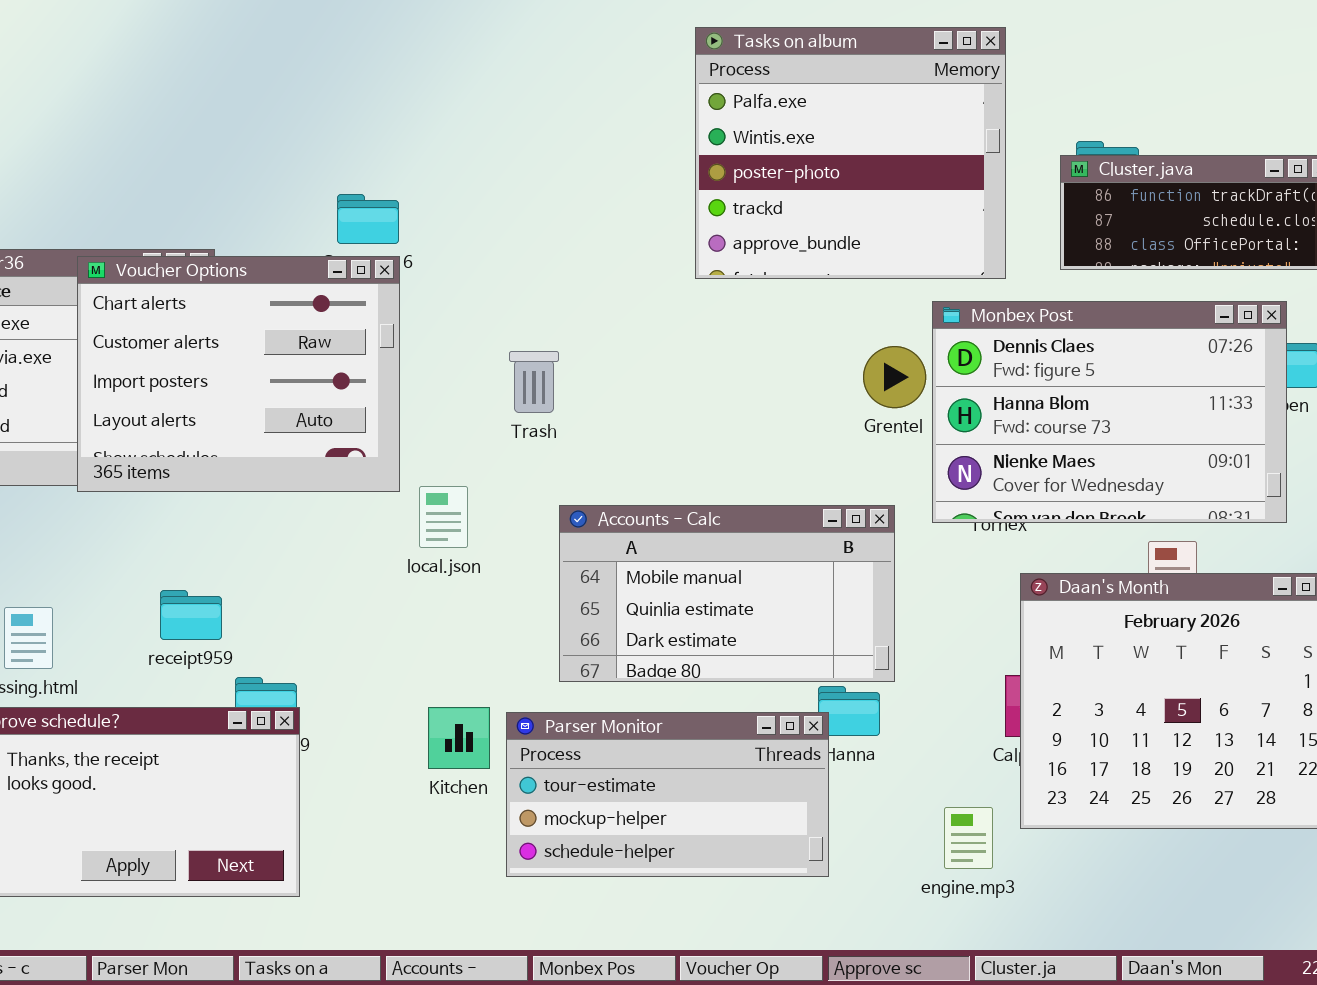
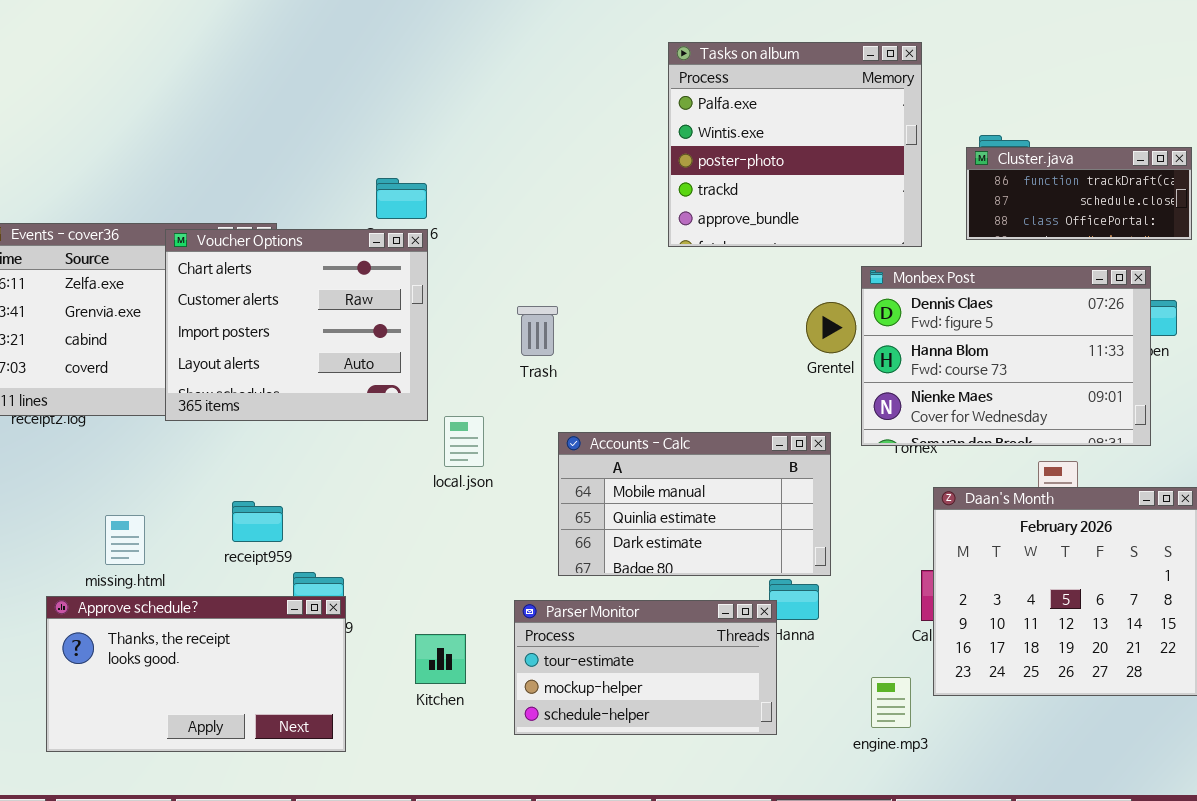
Kitchen: [428,707,490,769] -> [415,634,466,684], moved

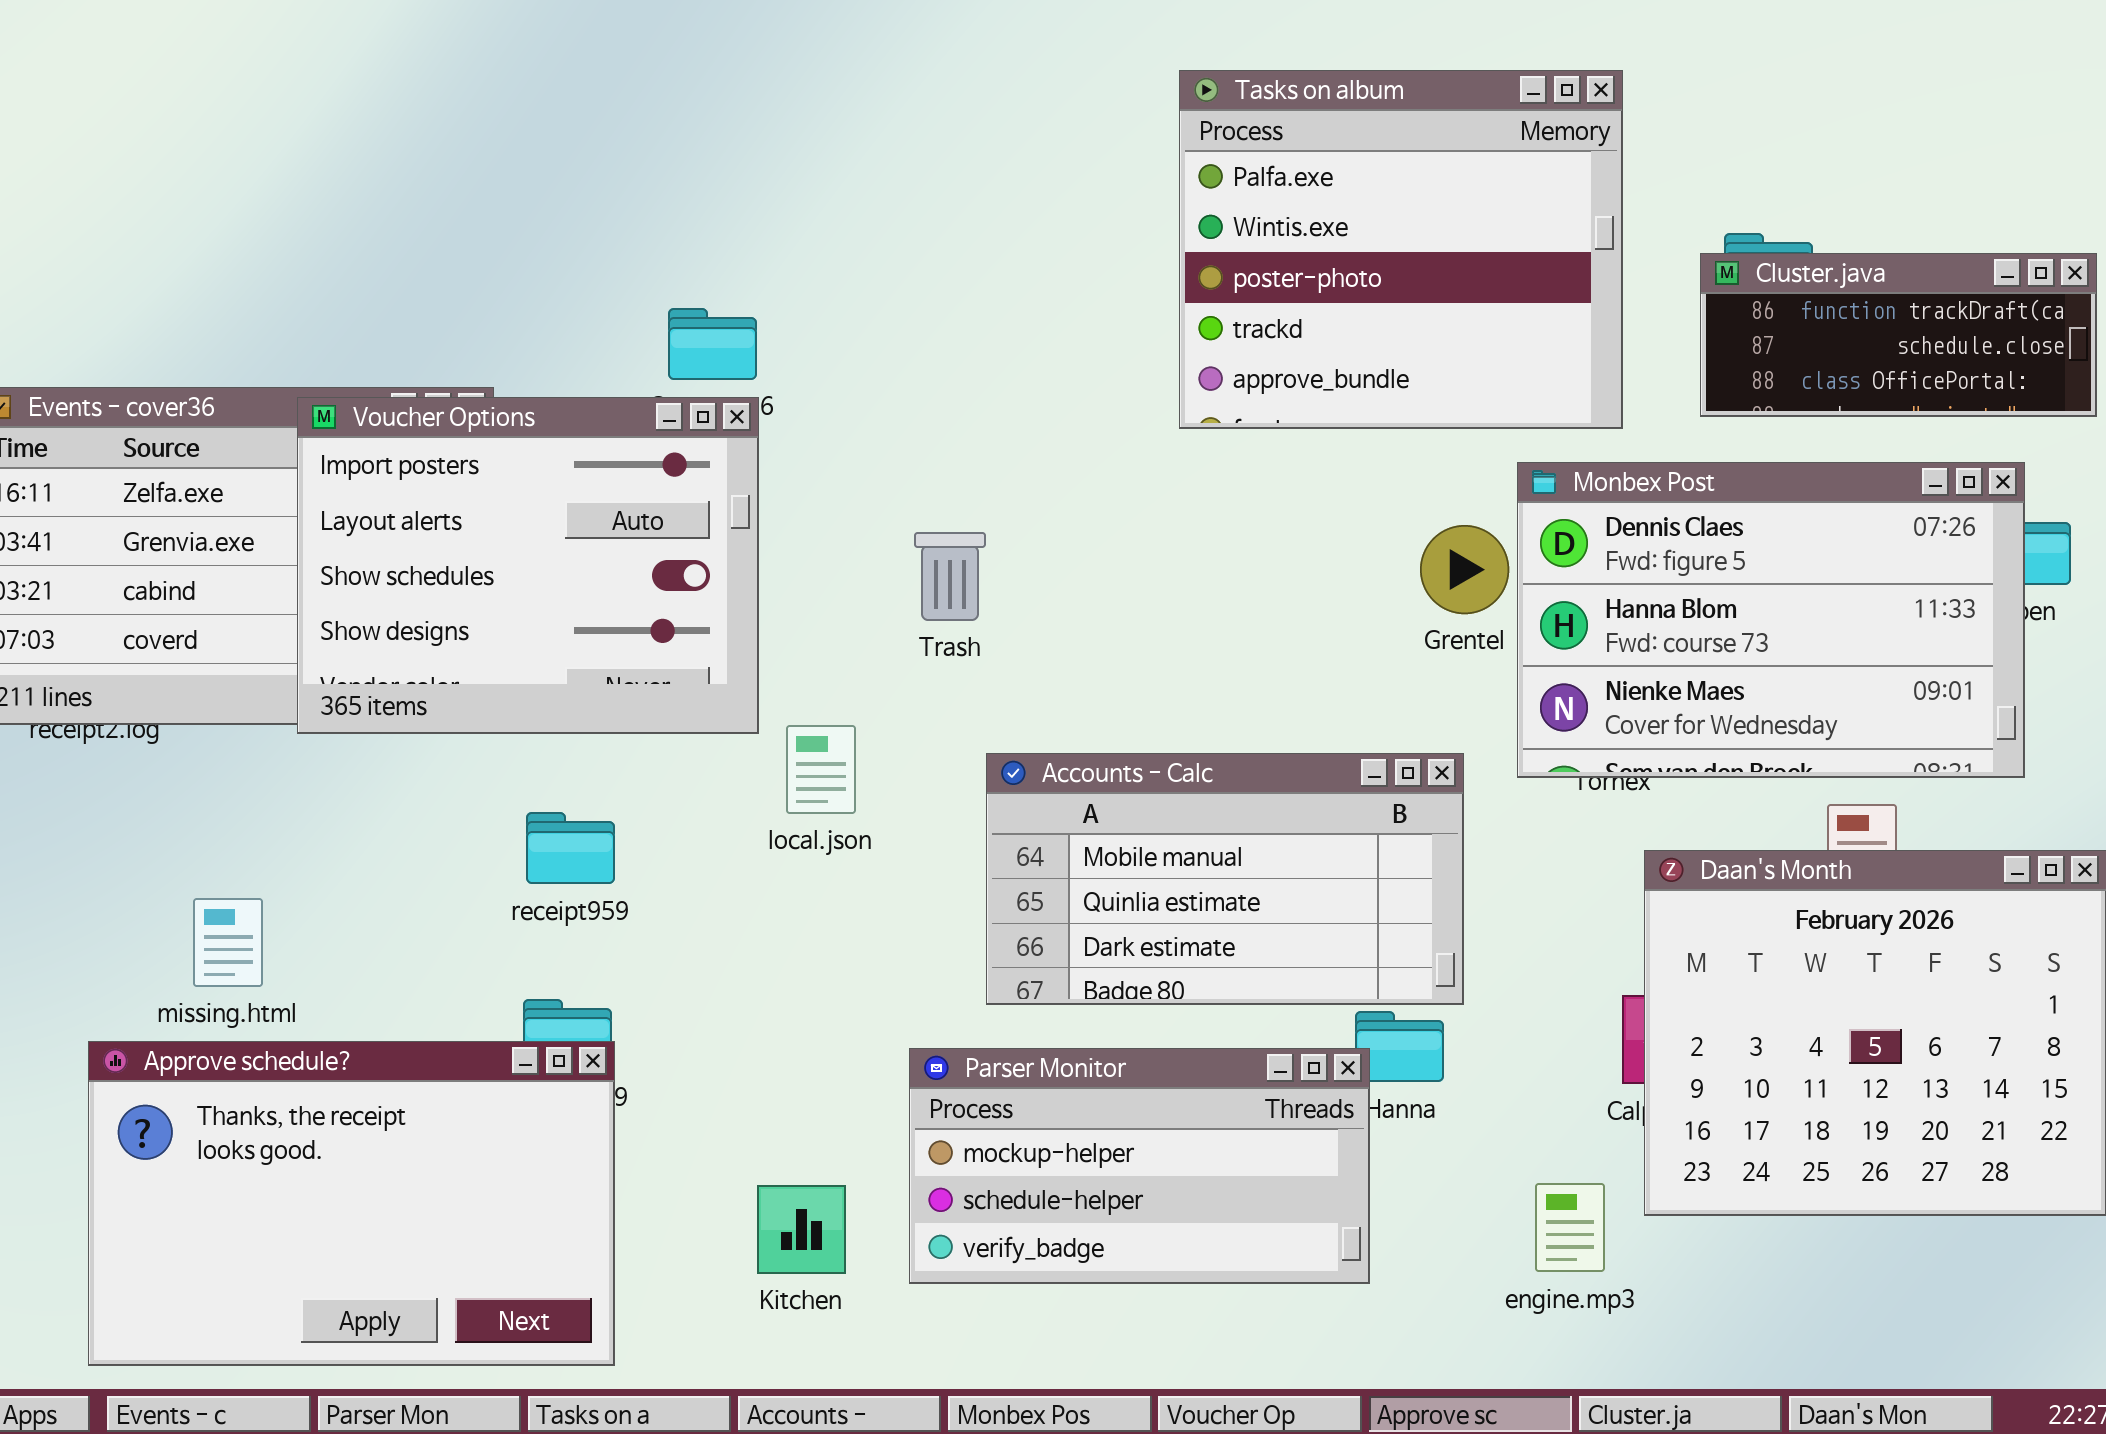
Voucher Options: [165,229,428,421] -> [297,397,759,734], scrolled down 2 rows
receipt959: [232,501,283,542] -> [526,812,615,884], moved
Approve schedule?: [46,596,346,752] -> [88,1041,615,1366], resized
Parser Monitor: [514,600,777,735] -> [909,1048,1370,1284], scrolled down 1 row
Kitchen: [415,634,466,684] -> [757,1185,846,1274], moved

